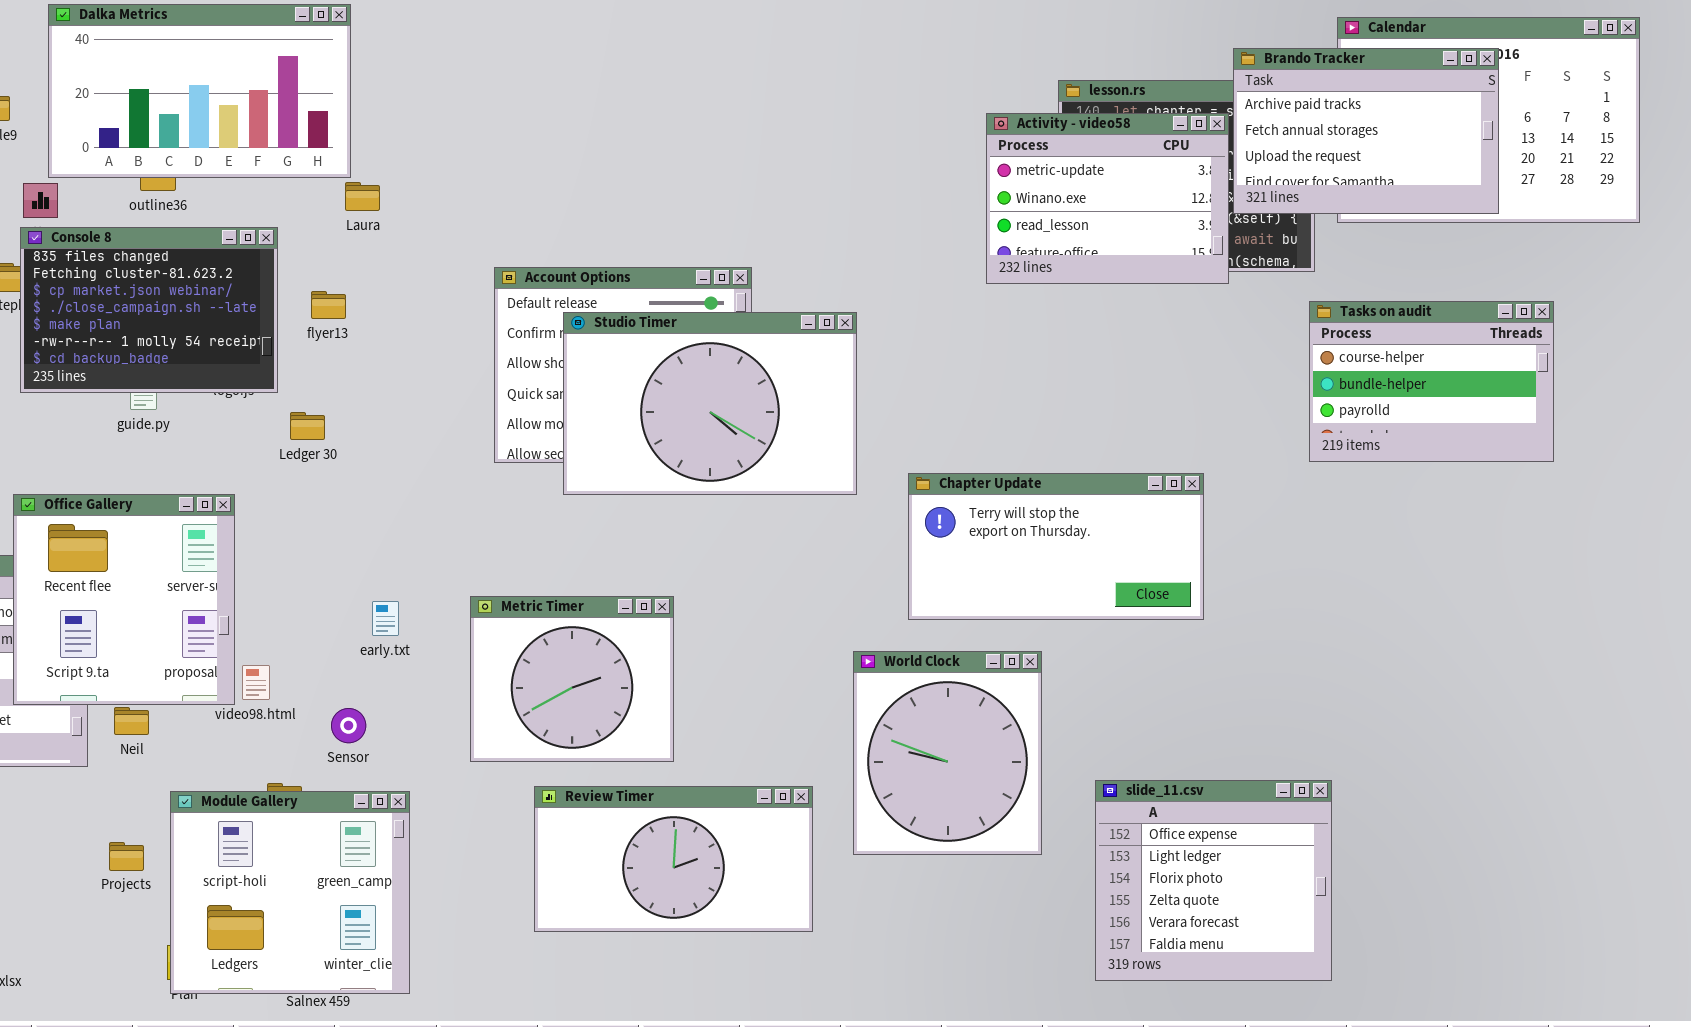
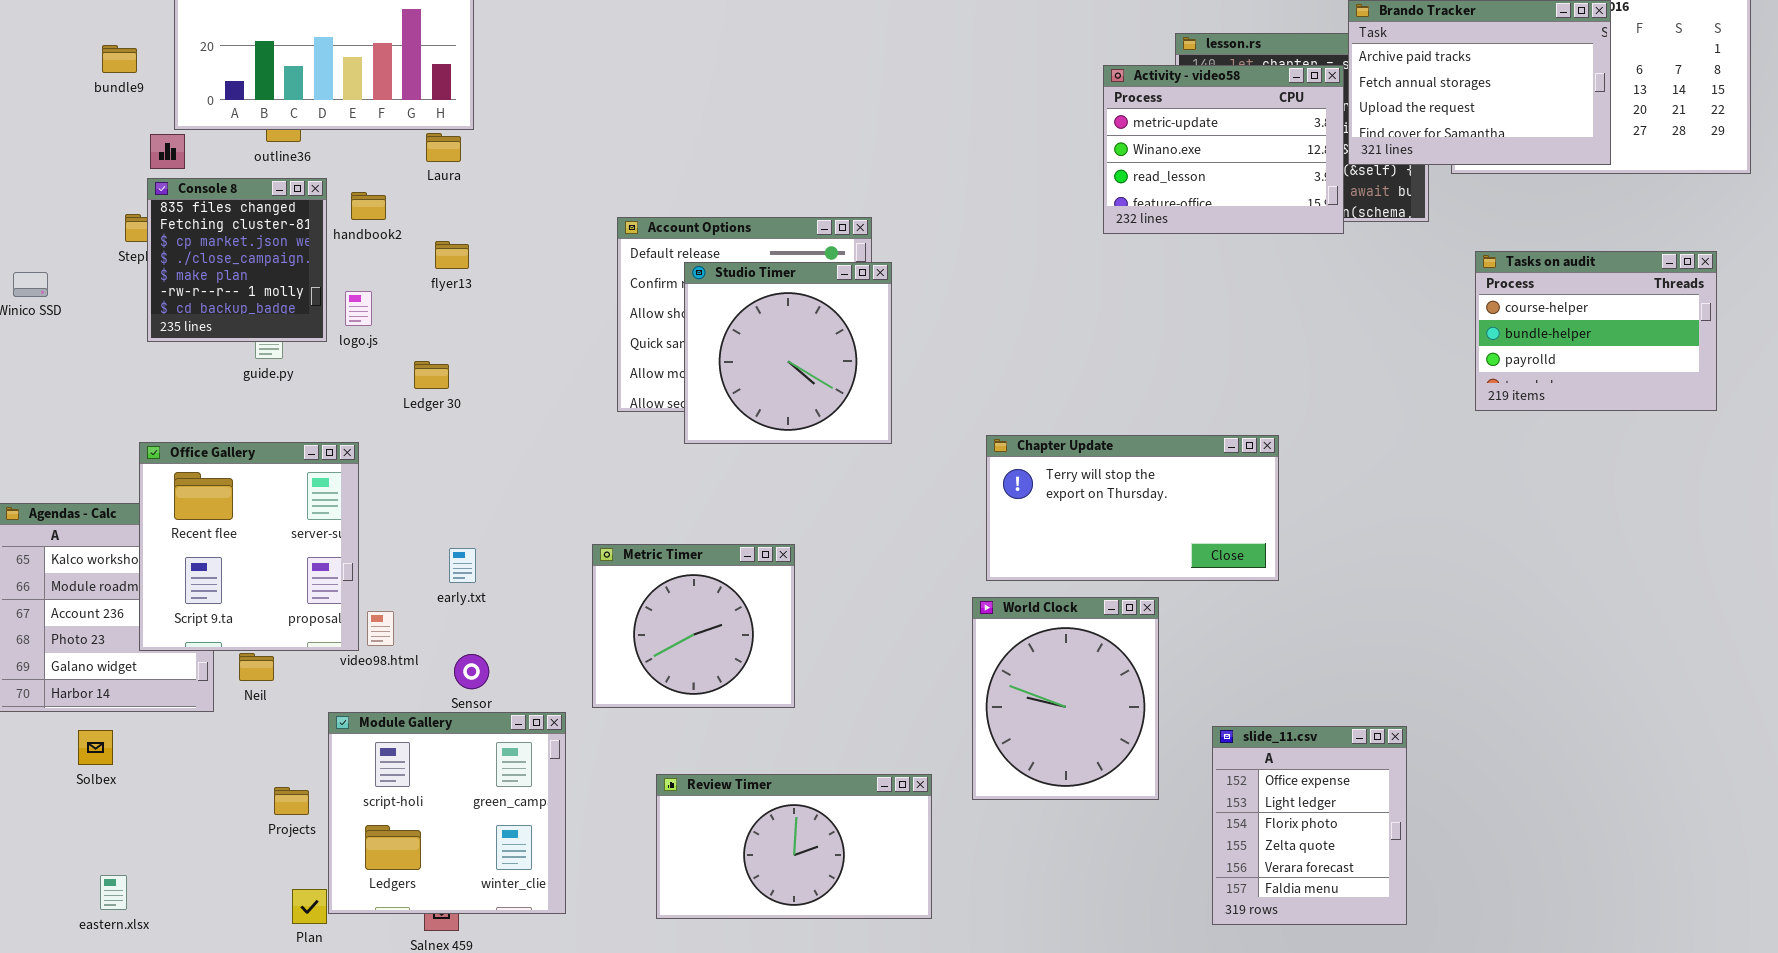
Laura: [345,182,380,211] -> [426,133,461,162], moved
Console 8: [20,227,278,393] -> [147,178,327,342], resized
Tasks on audit: [1309,301,1554,462] -> [1475,251,1717,411], moved
Studio Timer: [563,312,857,495] -> [684,262,892,444], resized
Chapter Update: [908,473,1204,620] -> [986,435,1279,581], moved
early.txt: [372,601,399,636] -> [449,548,476,583], moved
slide_11.csv: [1095,780,1332,981] -> [1212,726,1407,925], resized
Review Timer: [534,786,813,932] -> [656,774,932,919], moved
Module Gallery: [170,791,410,994] -> [328,712,566,914], moved
Projects: [109,842,144,871] -> [274,787,309,815], moved

